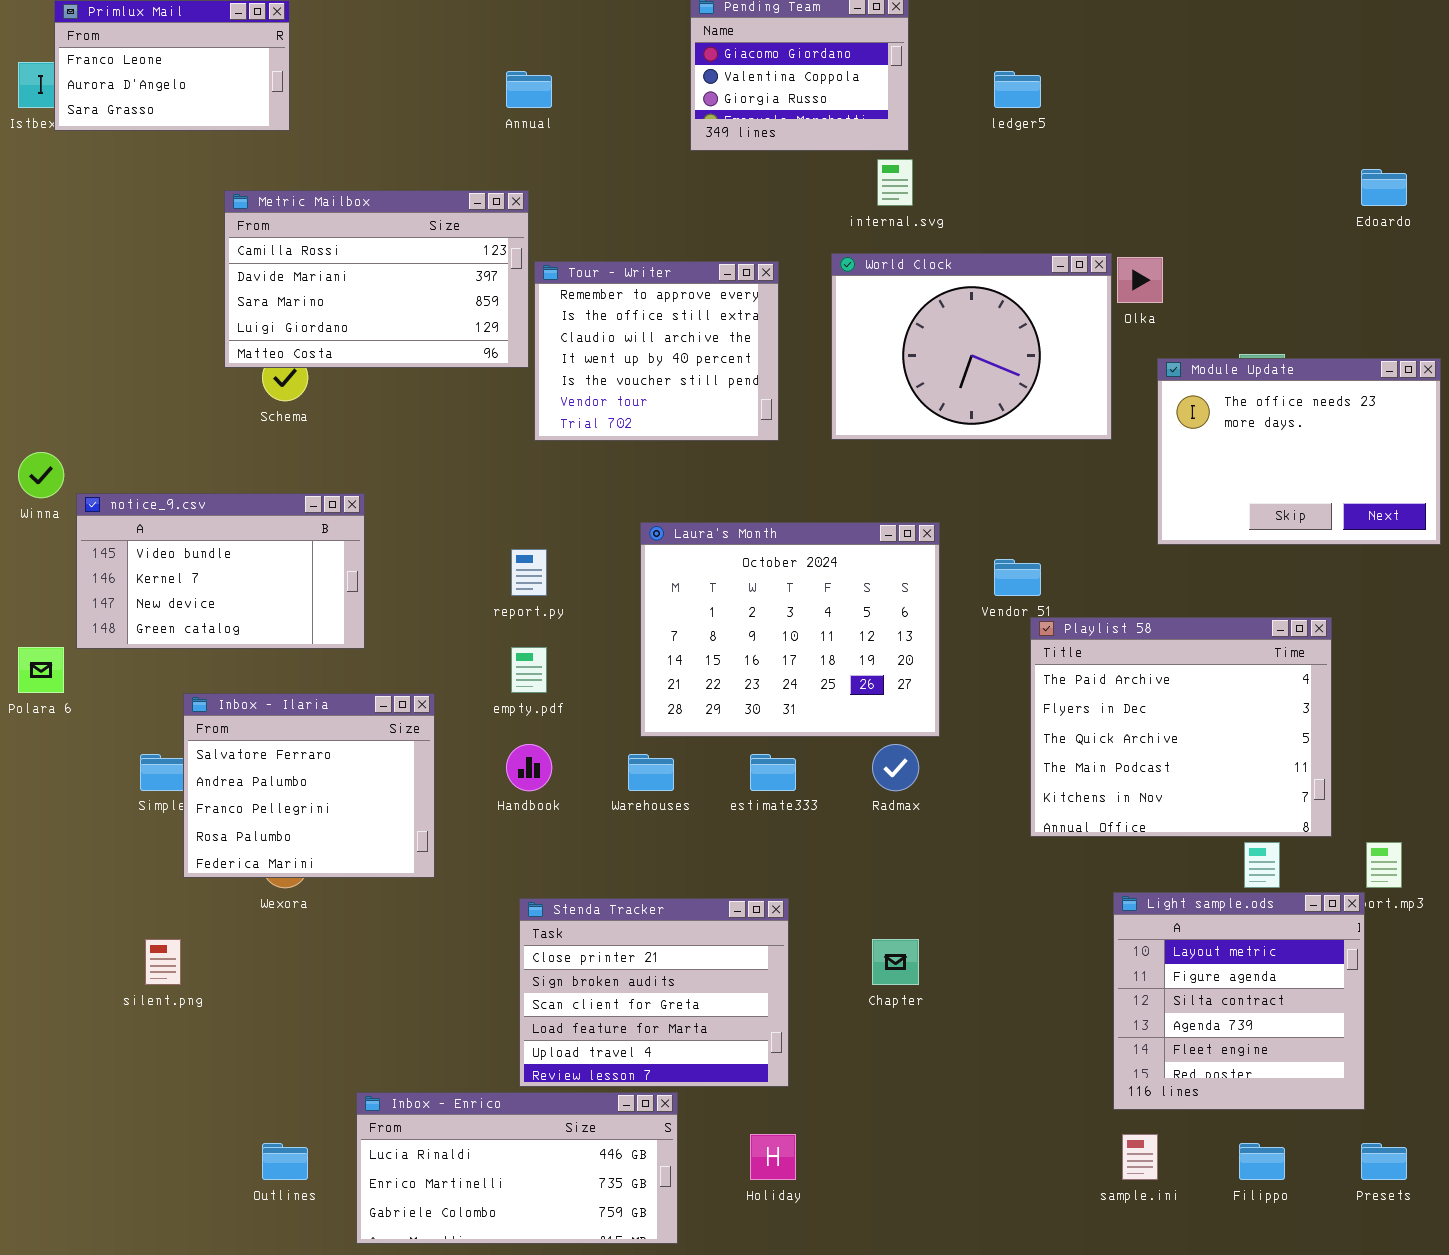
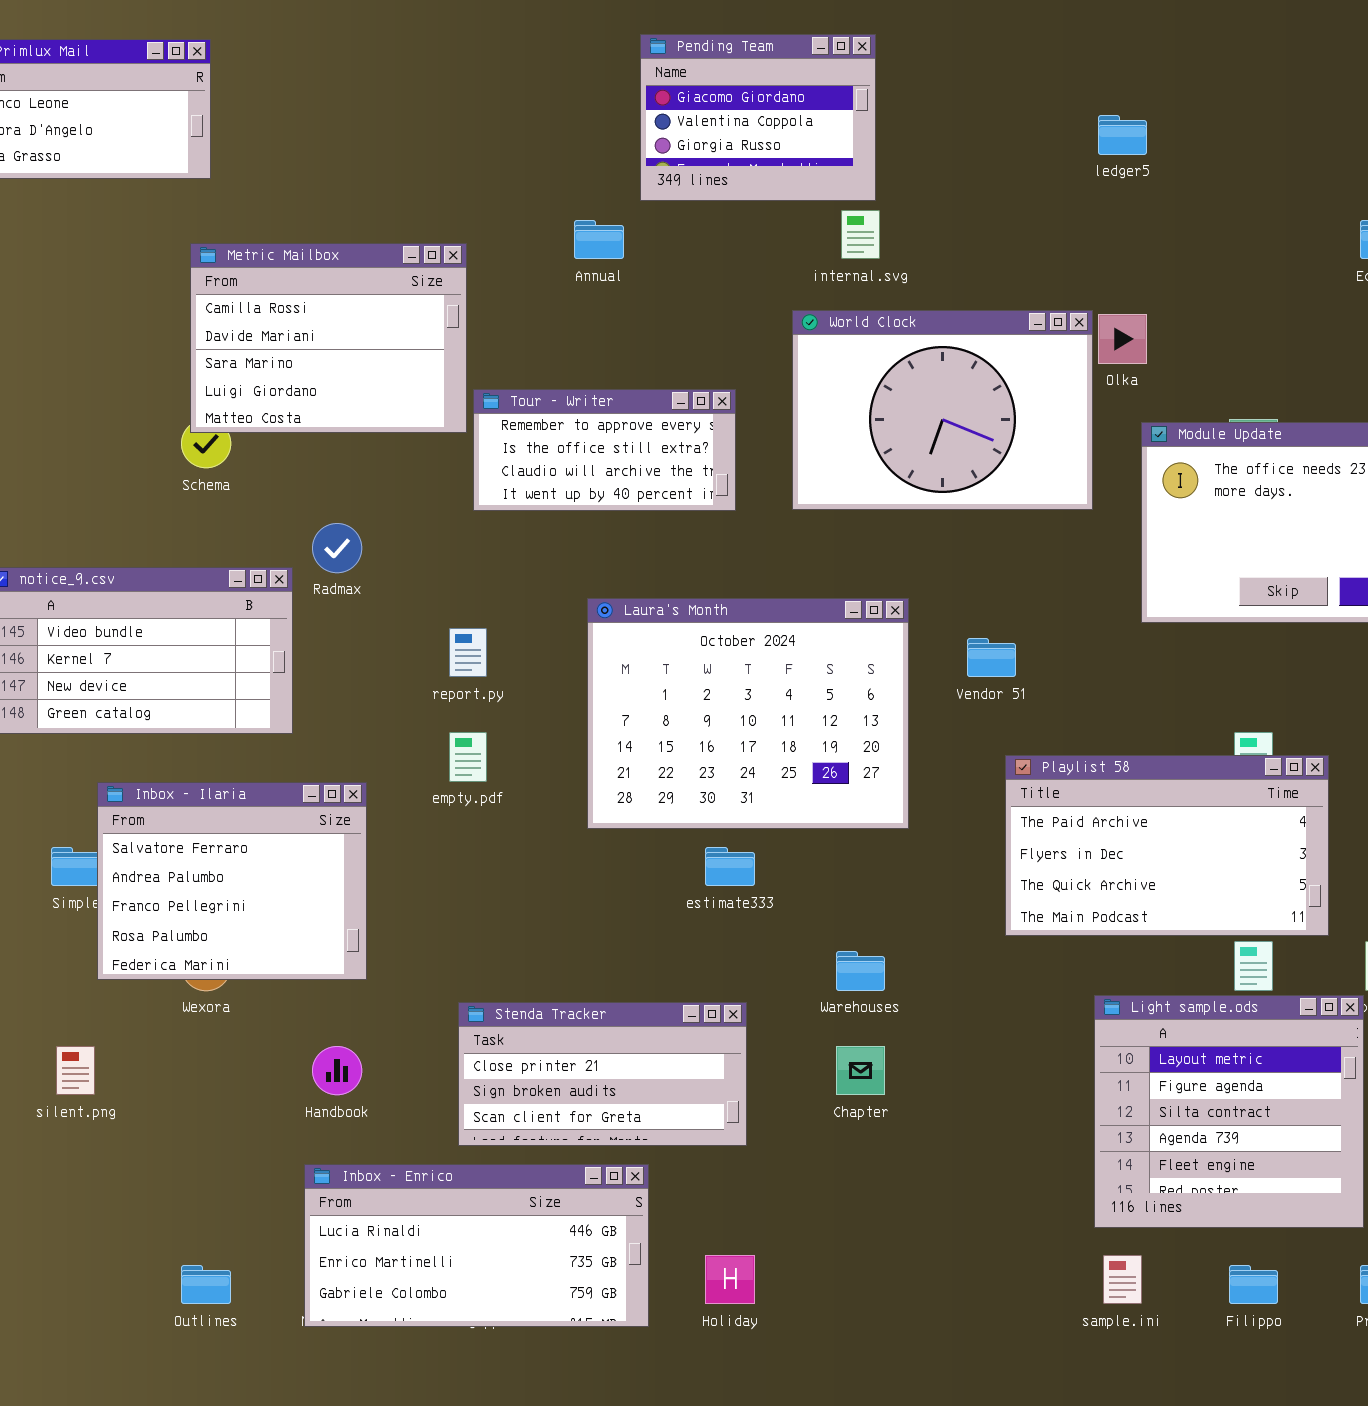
Annual: [506,71,552,108] -> [574,220,624,259], moved
ledger5: [994,71,1041,108] -> [1098,115,1147,155], moved
Metric Mailbox: [224,190,529,368] -> [190,243,467,433], resized
Tour - Writer: [534,261,779,441] -> [473,389,736,511], resized
Playlist 58: [1030,617,1332,837] -> [1005,755,1329,936], resized
Handbook: [506,744,552,791] -> [312,1046,362,1095], moved
Radmax: [872,744,919,791] -> [312,523,362,573], moved
Warehouses: [628,754,674,791] -> [836,951,885,991], moved
Stenda Tracker: [519,898,789,1087] -> [458,1002,747,1146], resized
Inbox - Enrico: [356,1092,678,1244] -> [304,1164,649,1327], moved

